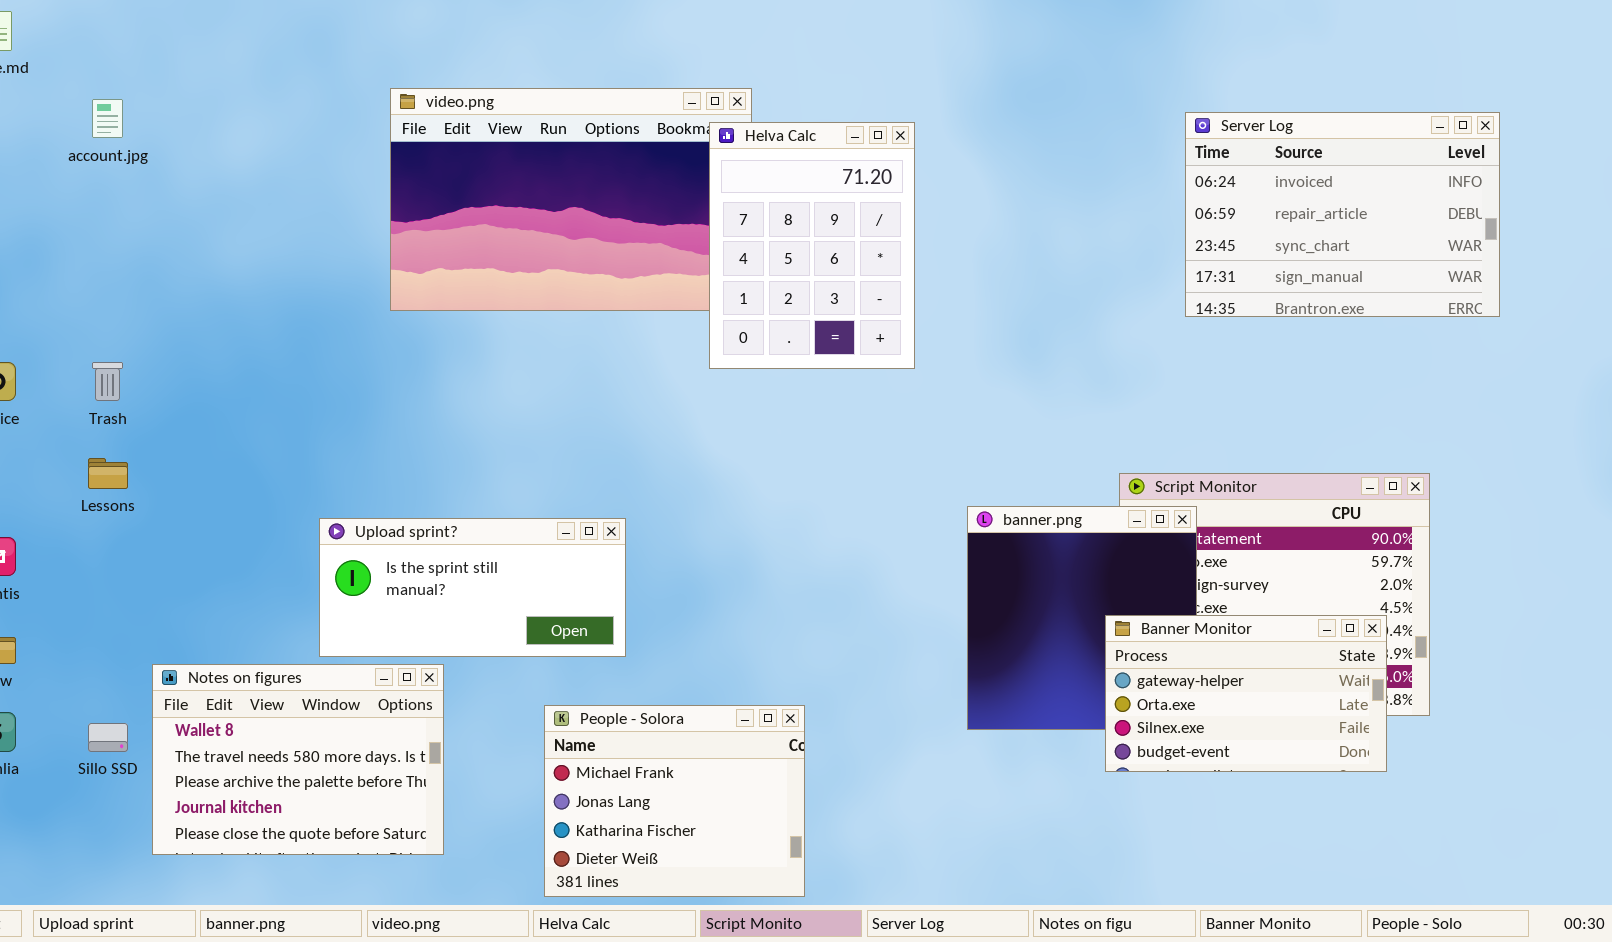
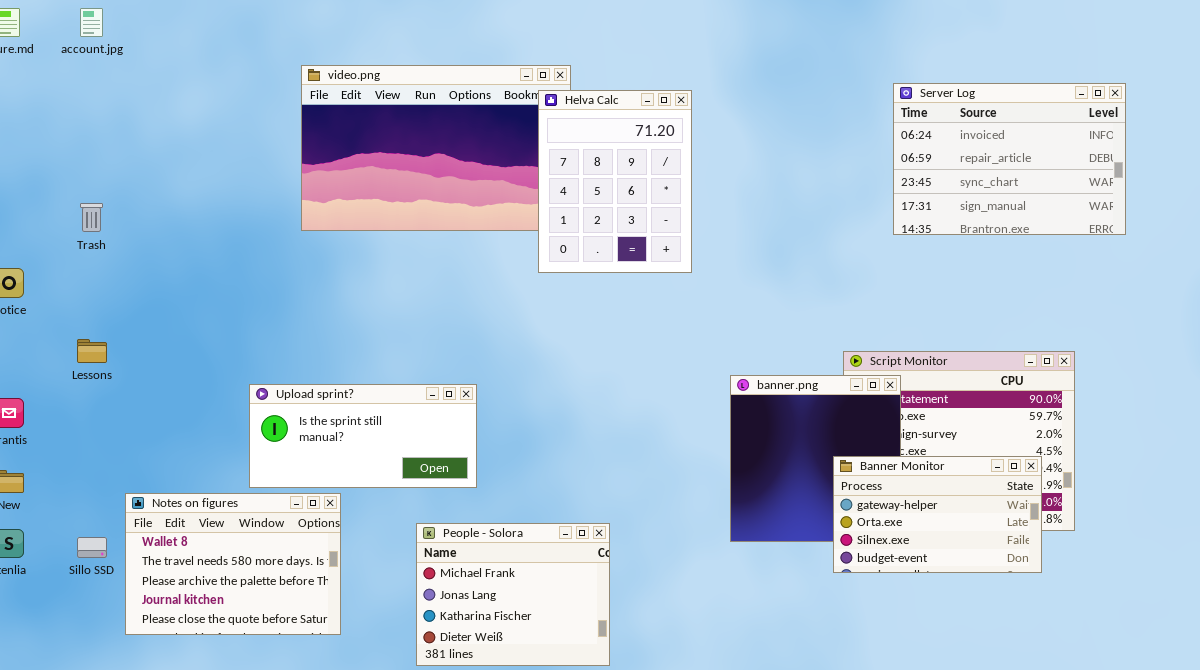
account.jpg: [92,99,123,138] -> [80,8,103,37], moved
Trash: [92,362,123,401] -> [80,203,103,232], moved

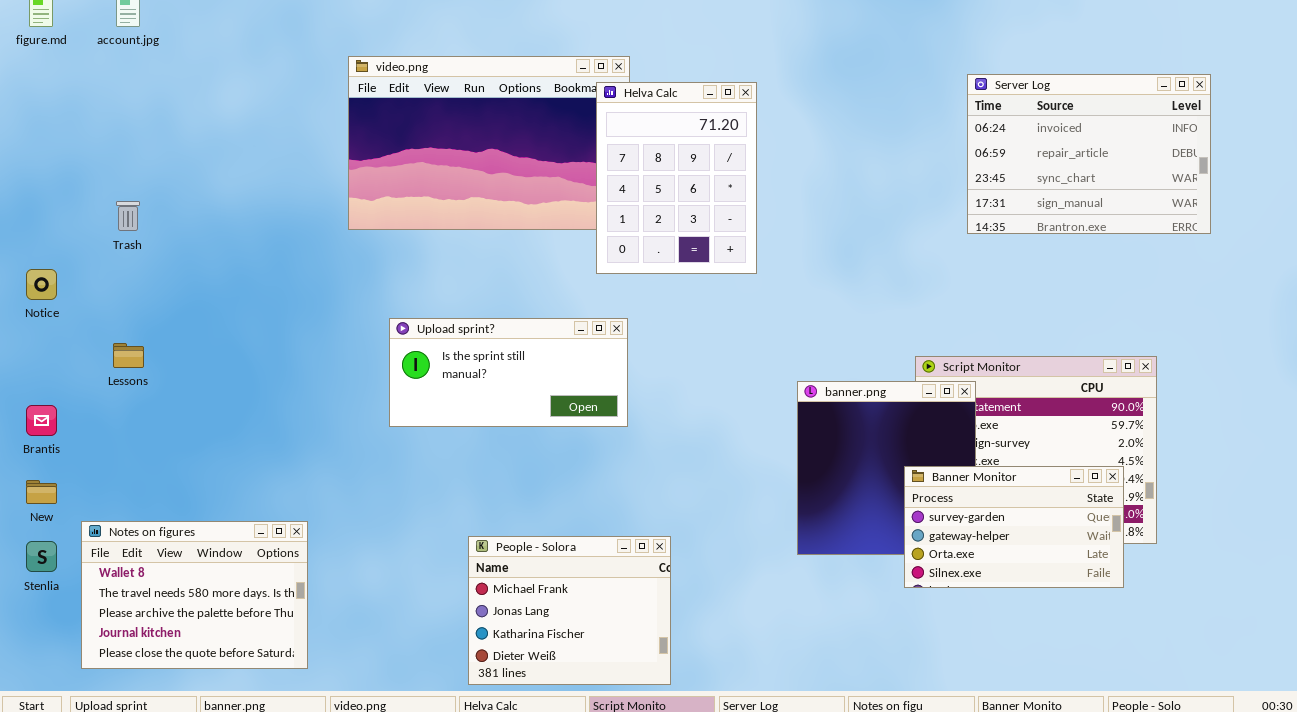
Upload sprint?: [249,384,477,488] -> [389,318,628,427], moved
Banner Monitor: [833,456,1042,573] -> [904,466,1124,588], scrolled up 1 row
Notes on figures: [125,493,341,635] -> [81,521,308,669], moved

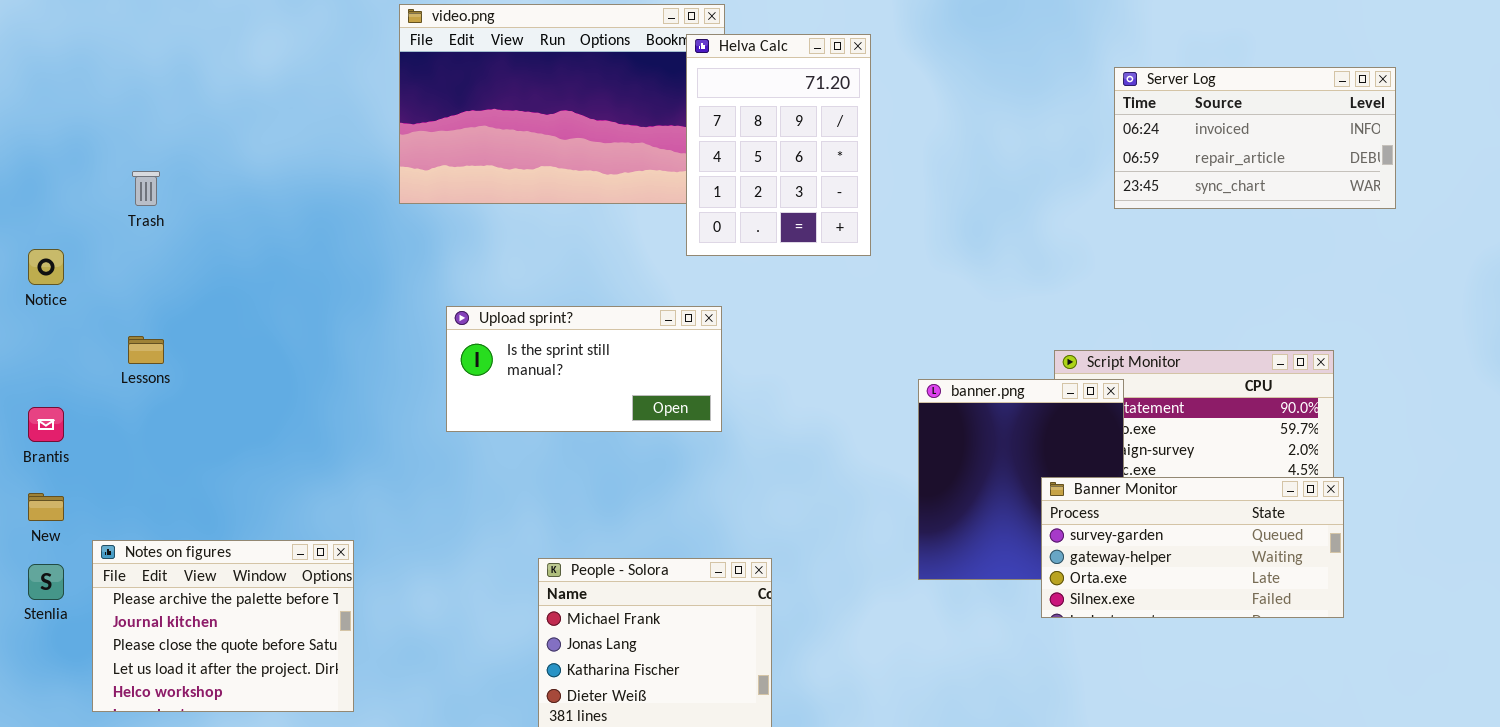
Server Log: [967,74,1211,234] -> [1114,67,1396,209], resized
Banner Monitor: [904,466,1124,588] -> [1041,477,1344,618], resized
Notes on figures: [81,521,308,669] -> [92,540,354,712], scrolled down 2 rows

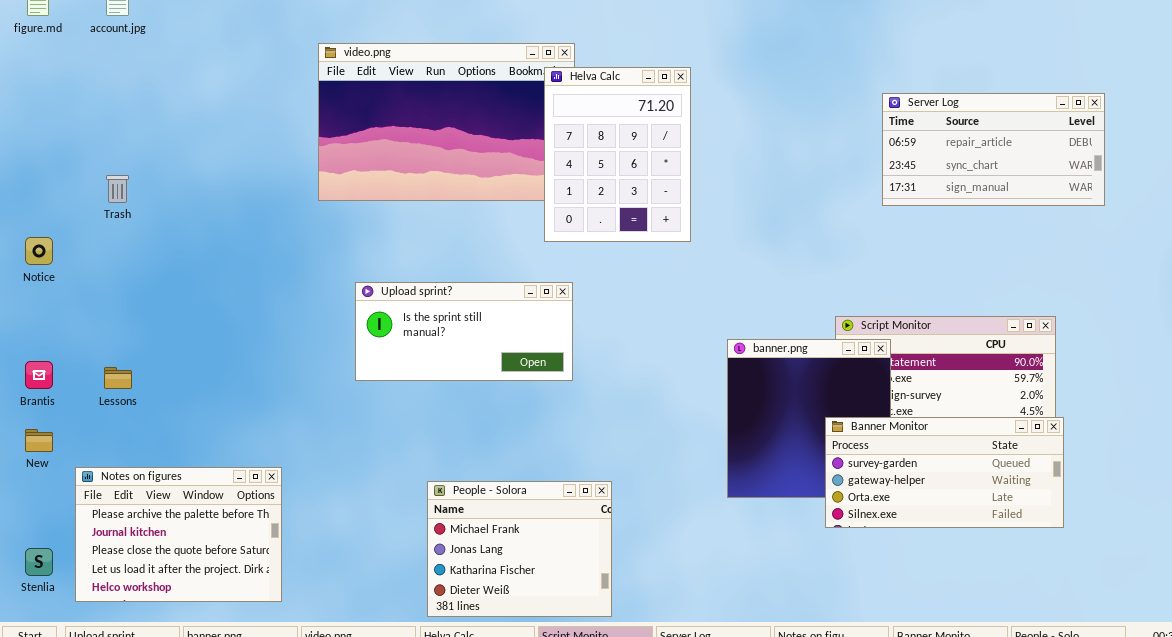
Server Log: [1114,67,1396,209] -> [882,93,1105,206], scrolled down 1 row
Lessons: [128,336,164,364] -> [104,367,132,389], moved
Stenlia: [28,564,64,600] -> [25,548,53,576], moved

